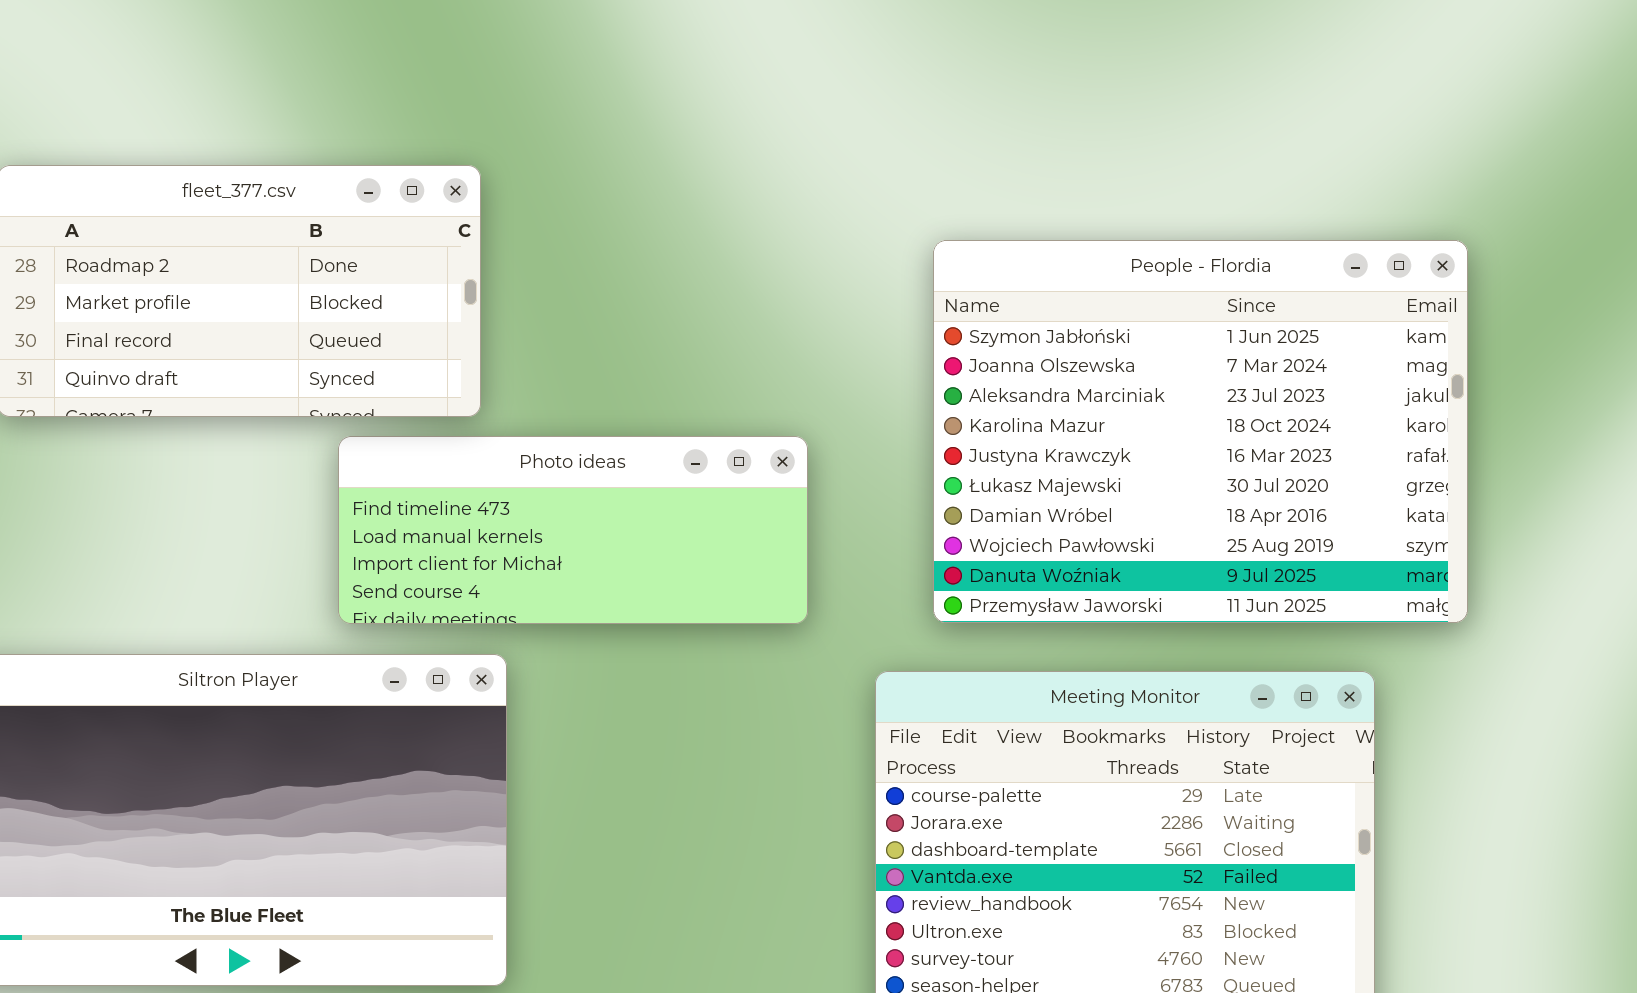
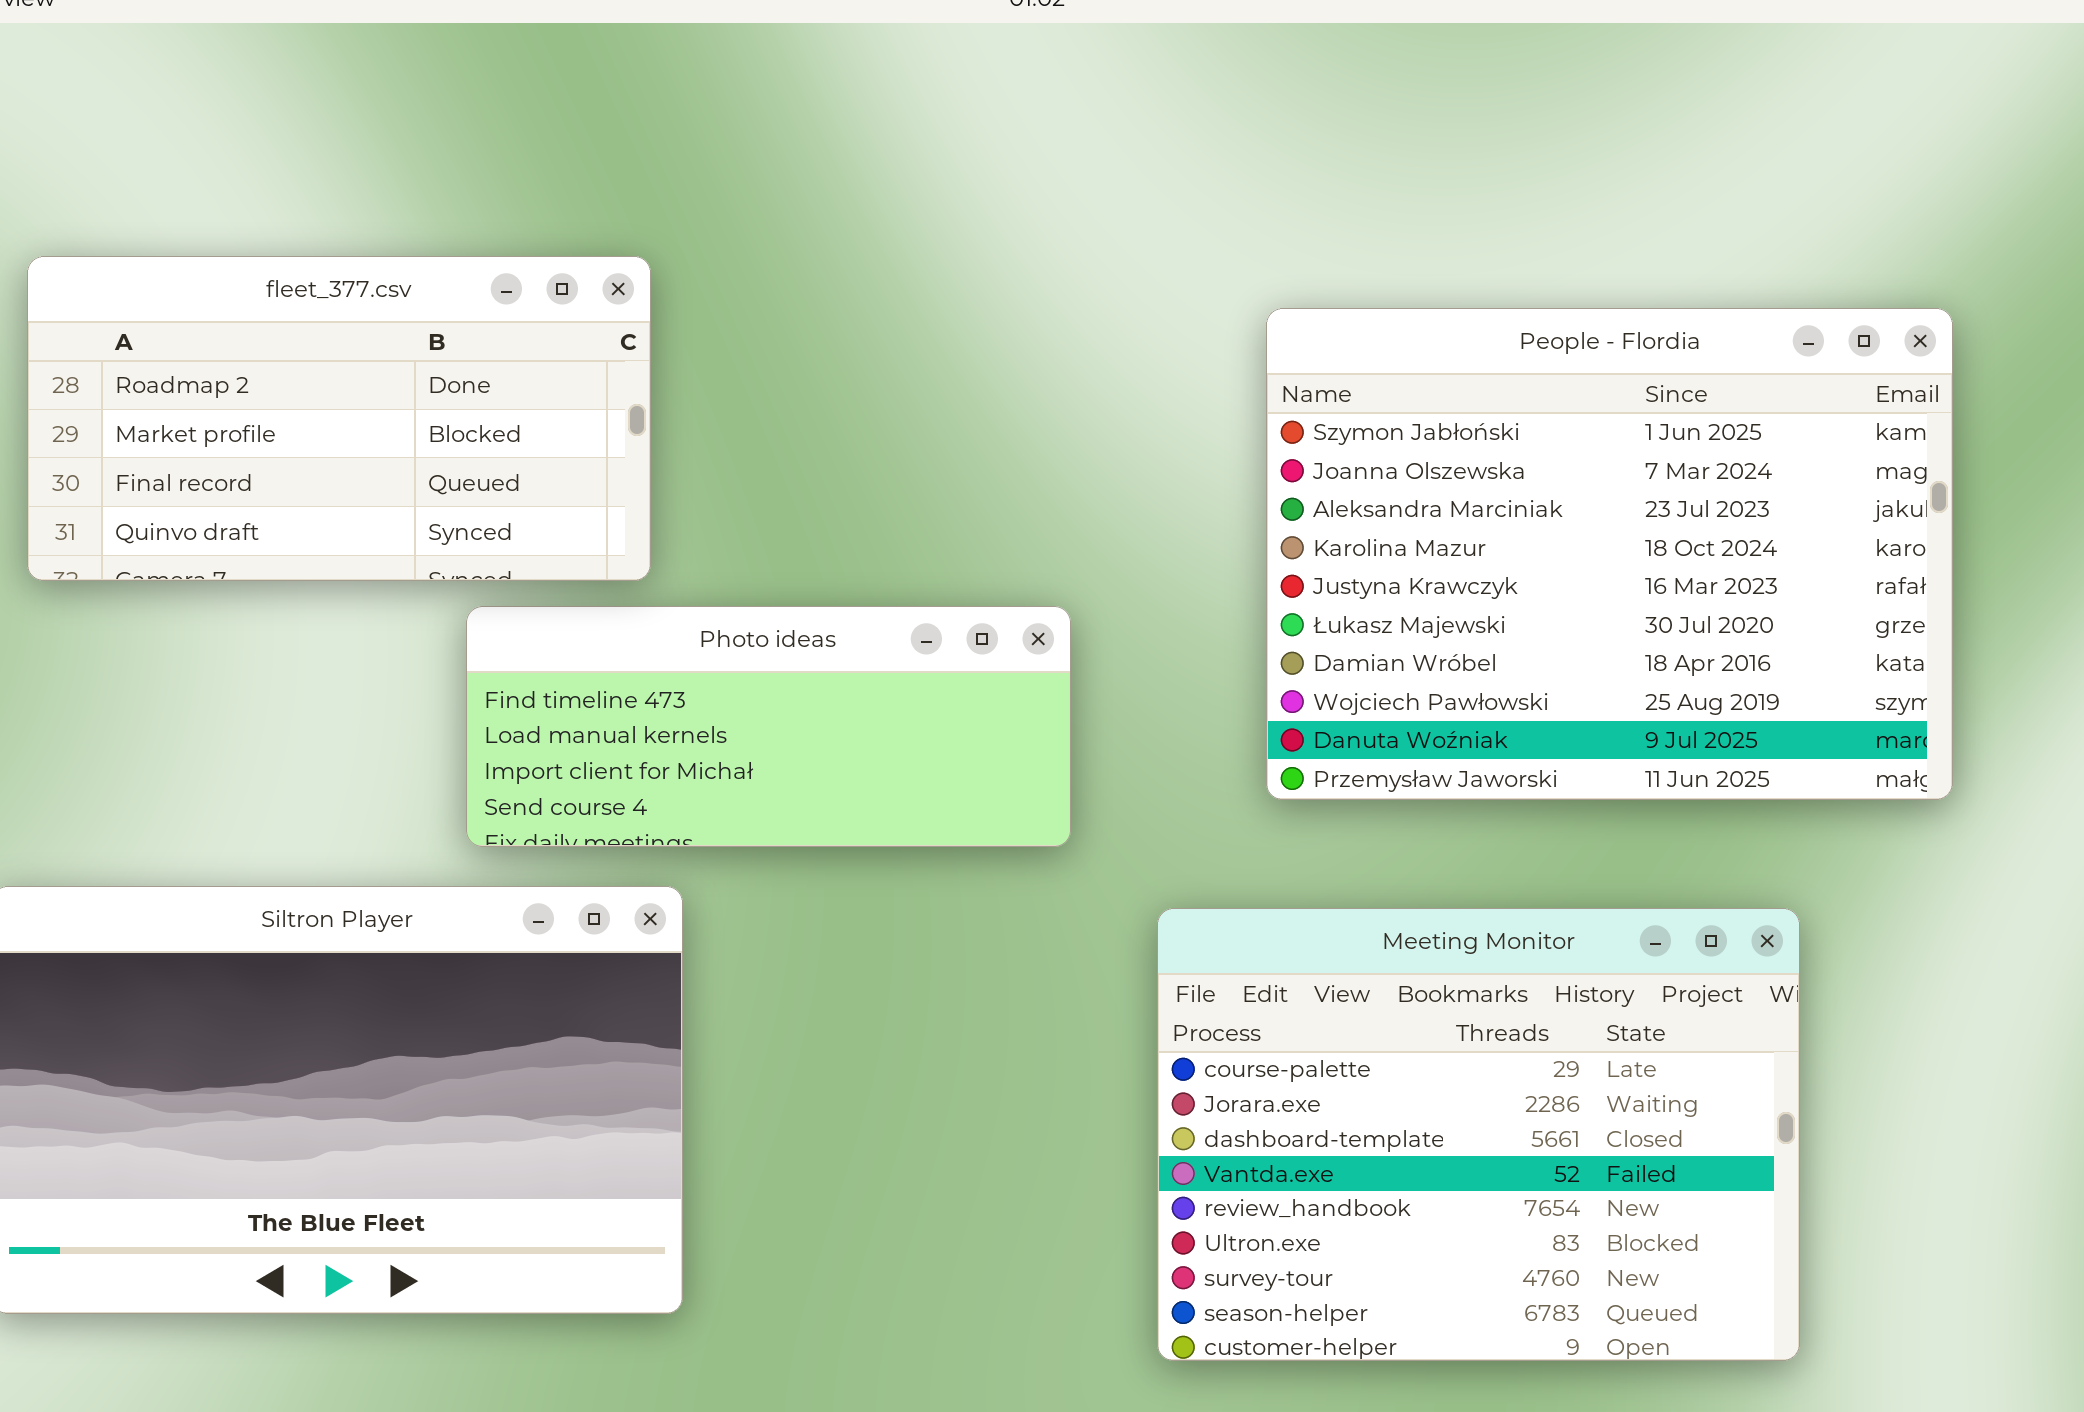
People - Flordia: [933,240,1468,623] -> [1266,308,1953,800], moved

